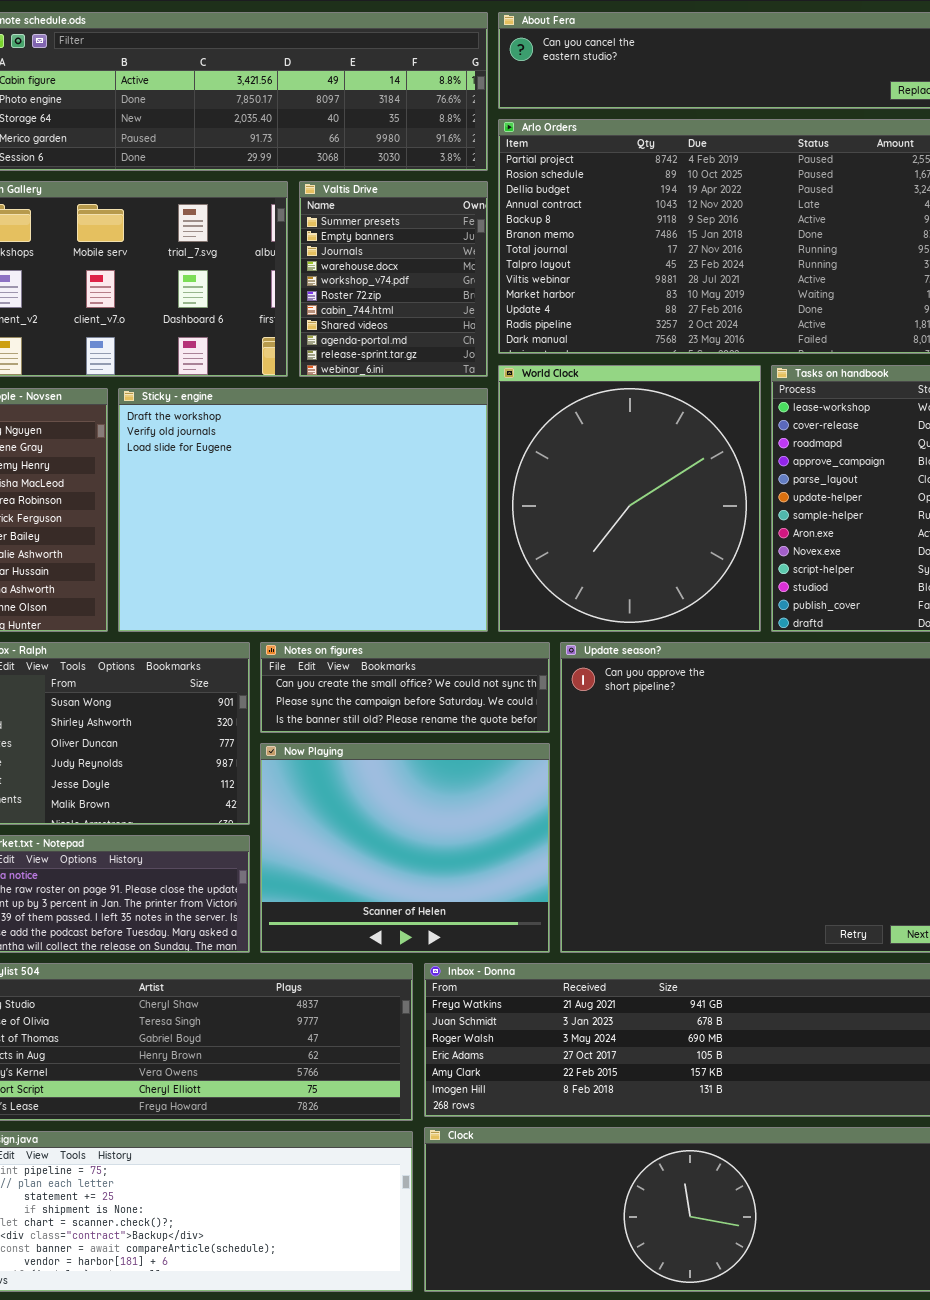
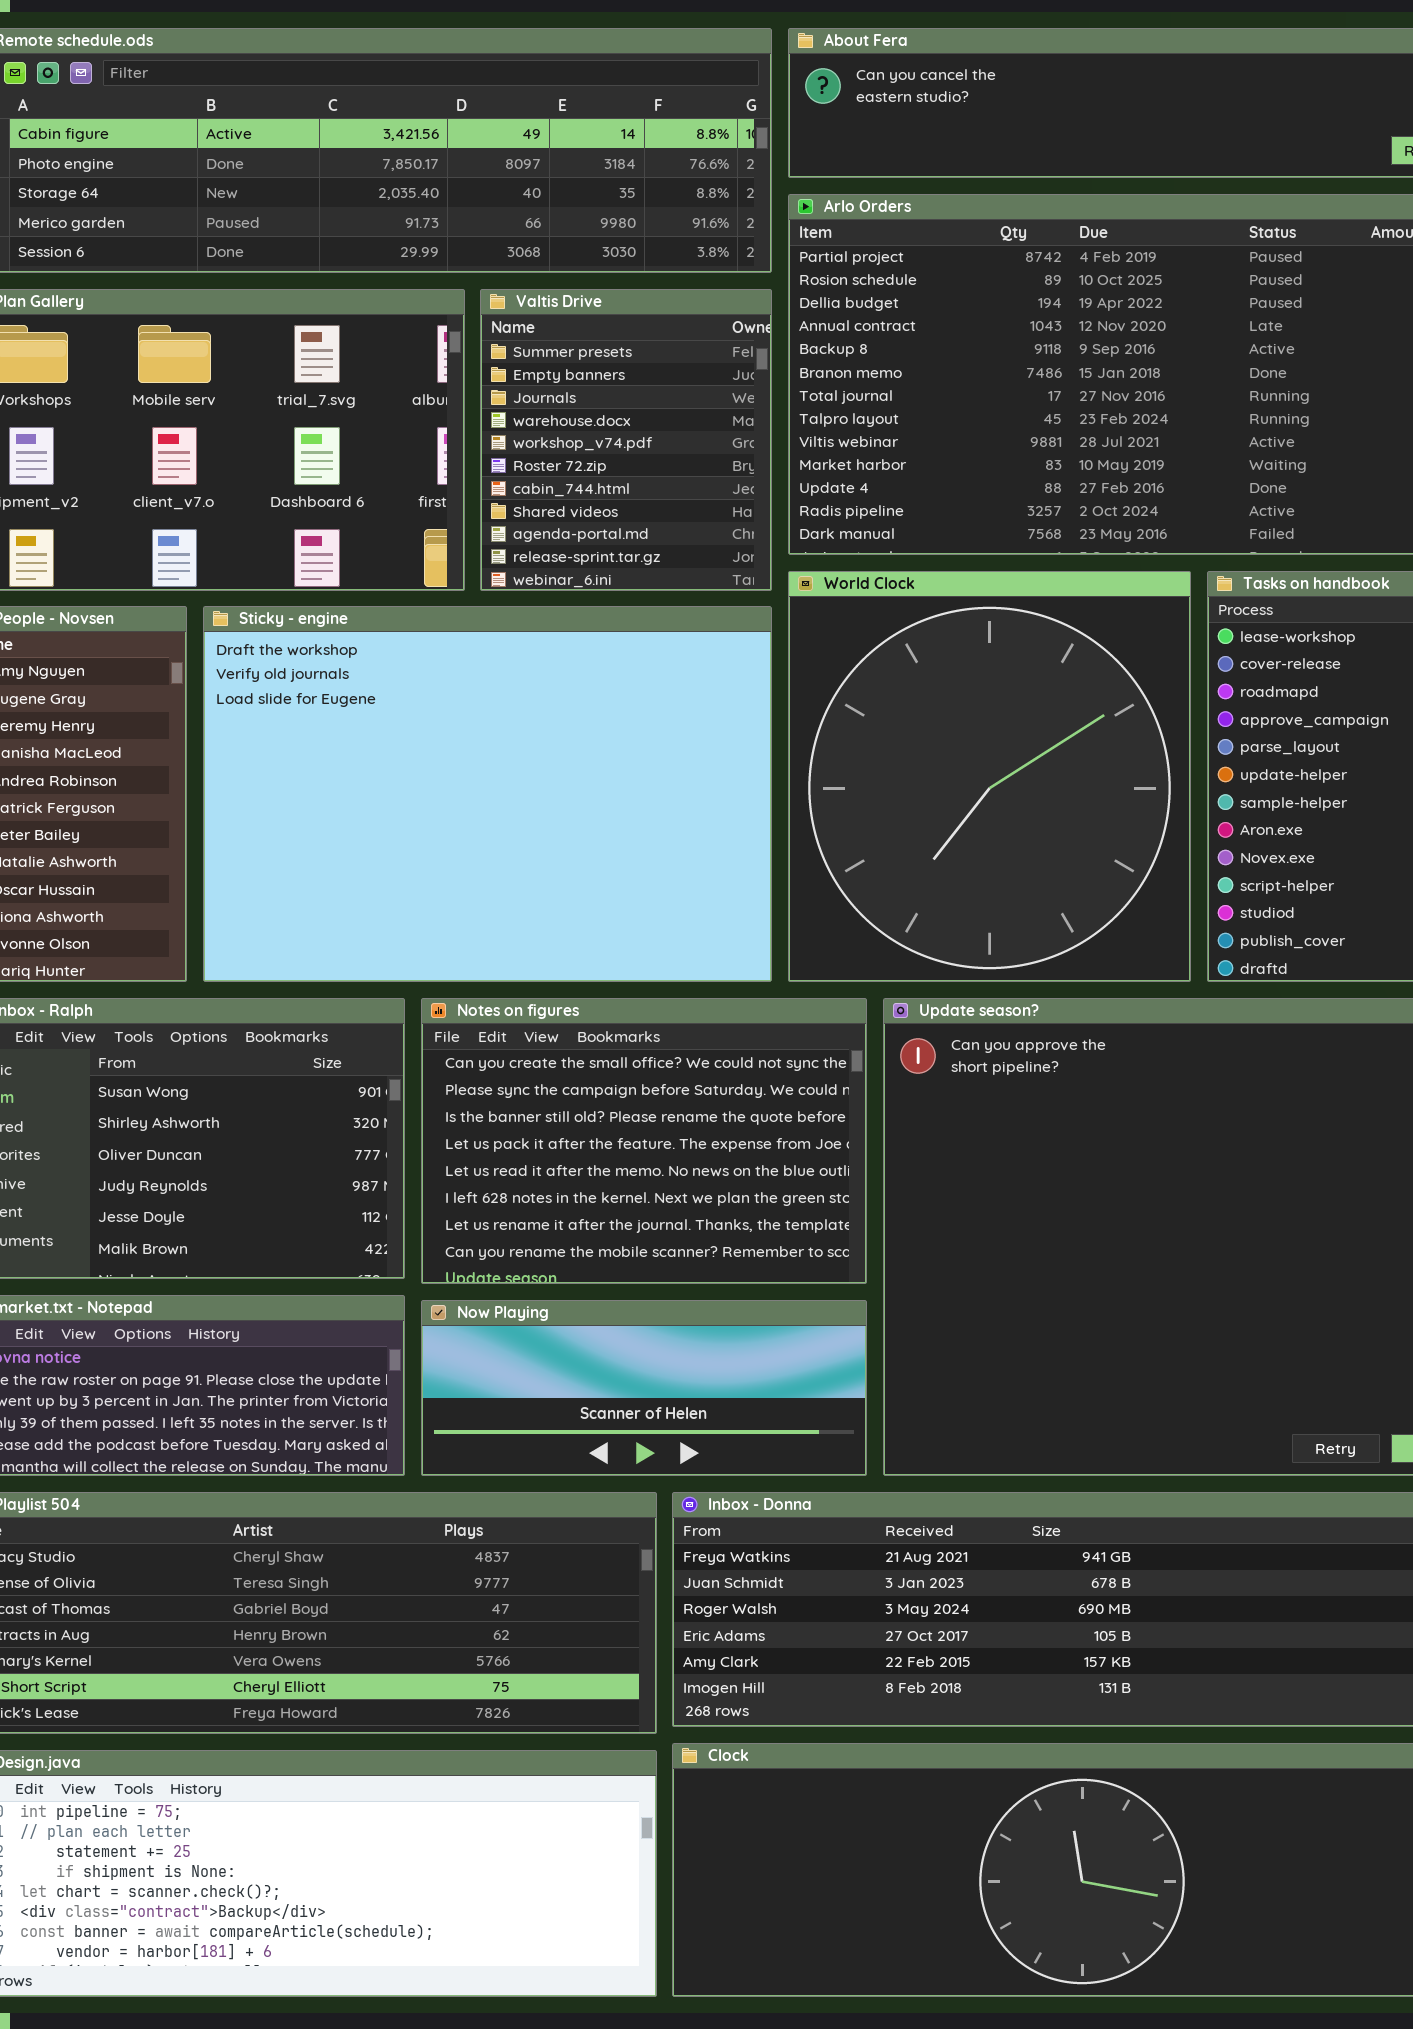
Notes on figures: [260,642,550,733] -> [421,998,867,1284], resized
Now Playing: [260,743,550,953] -> [421,1300,867,1476], resized

